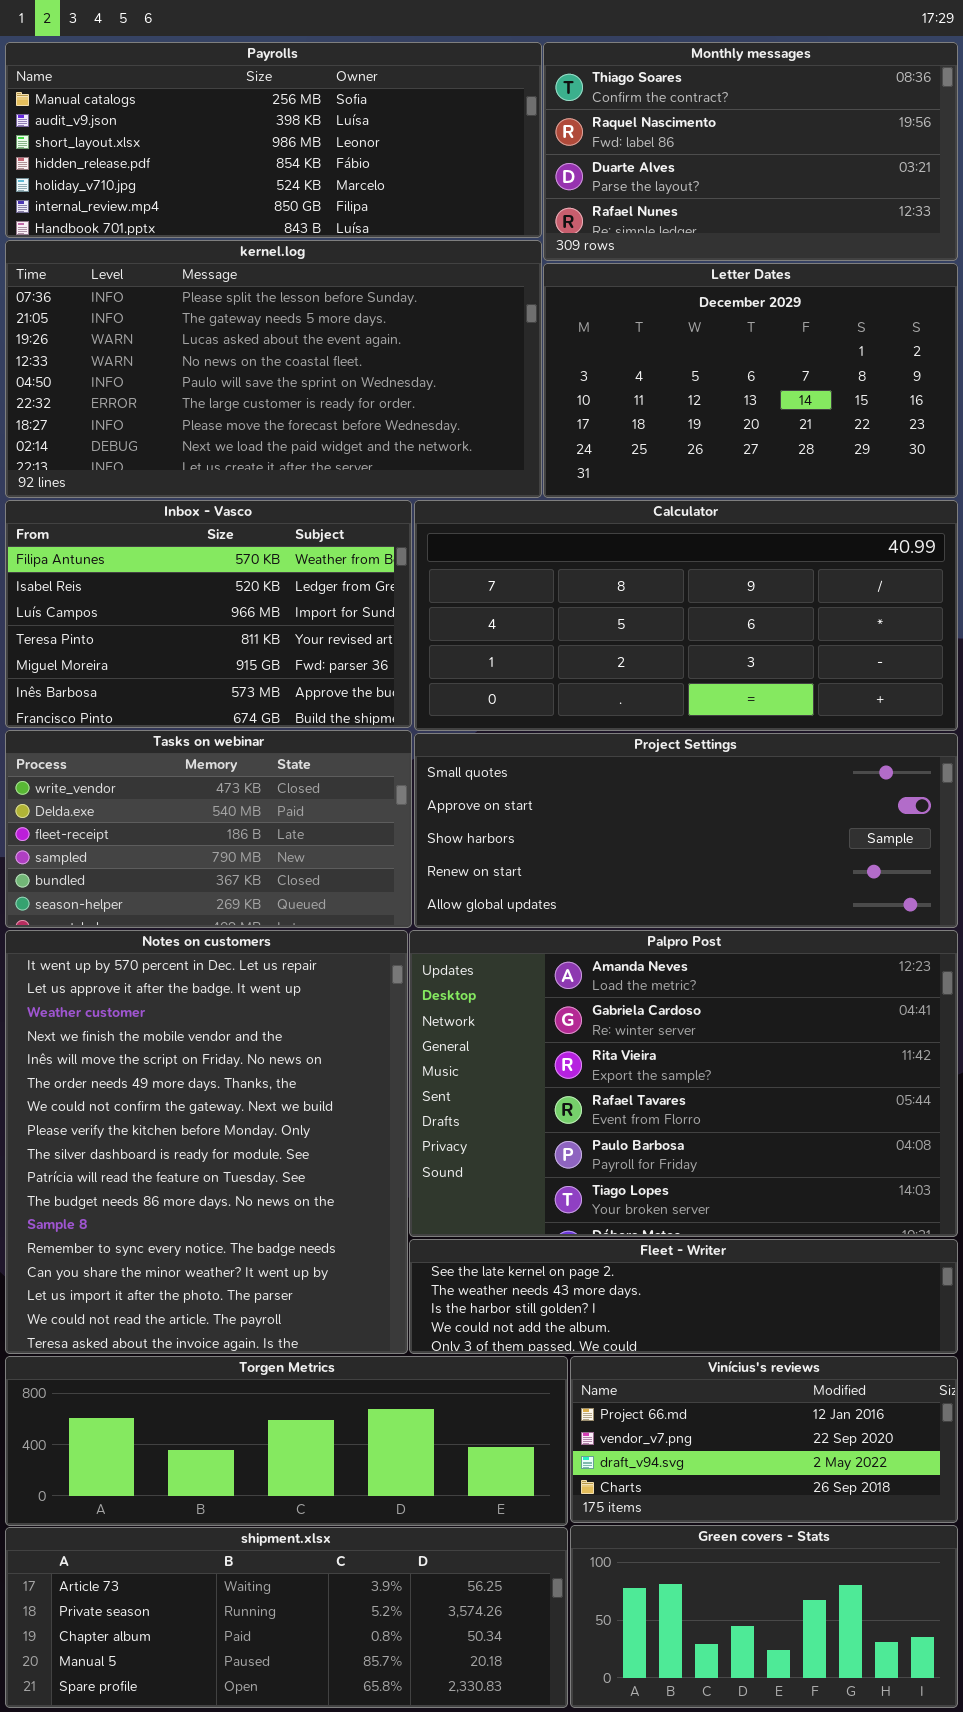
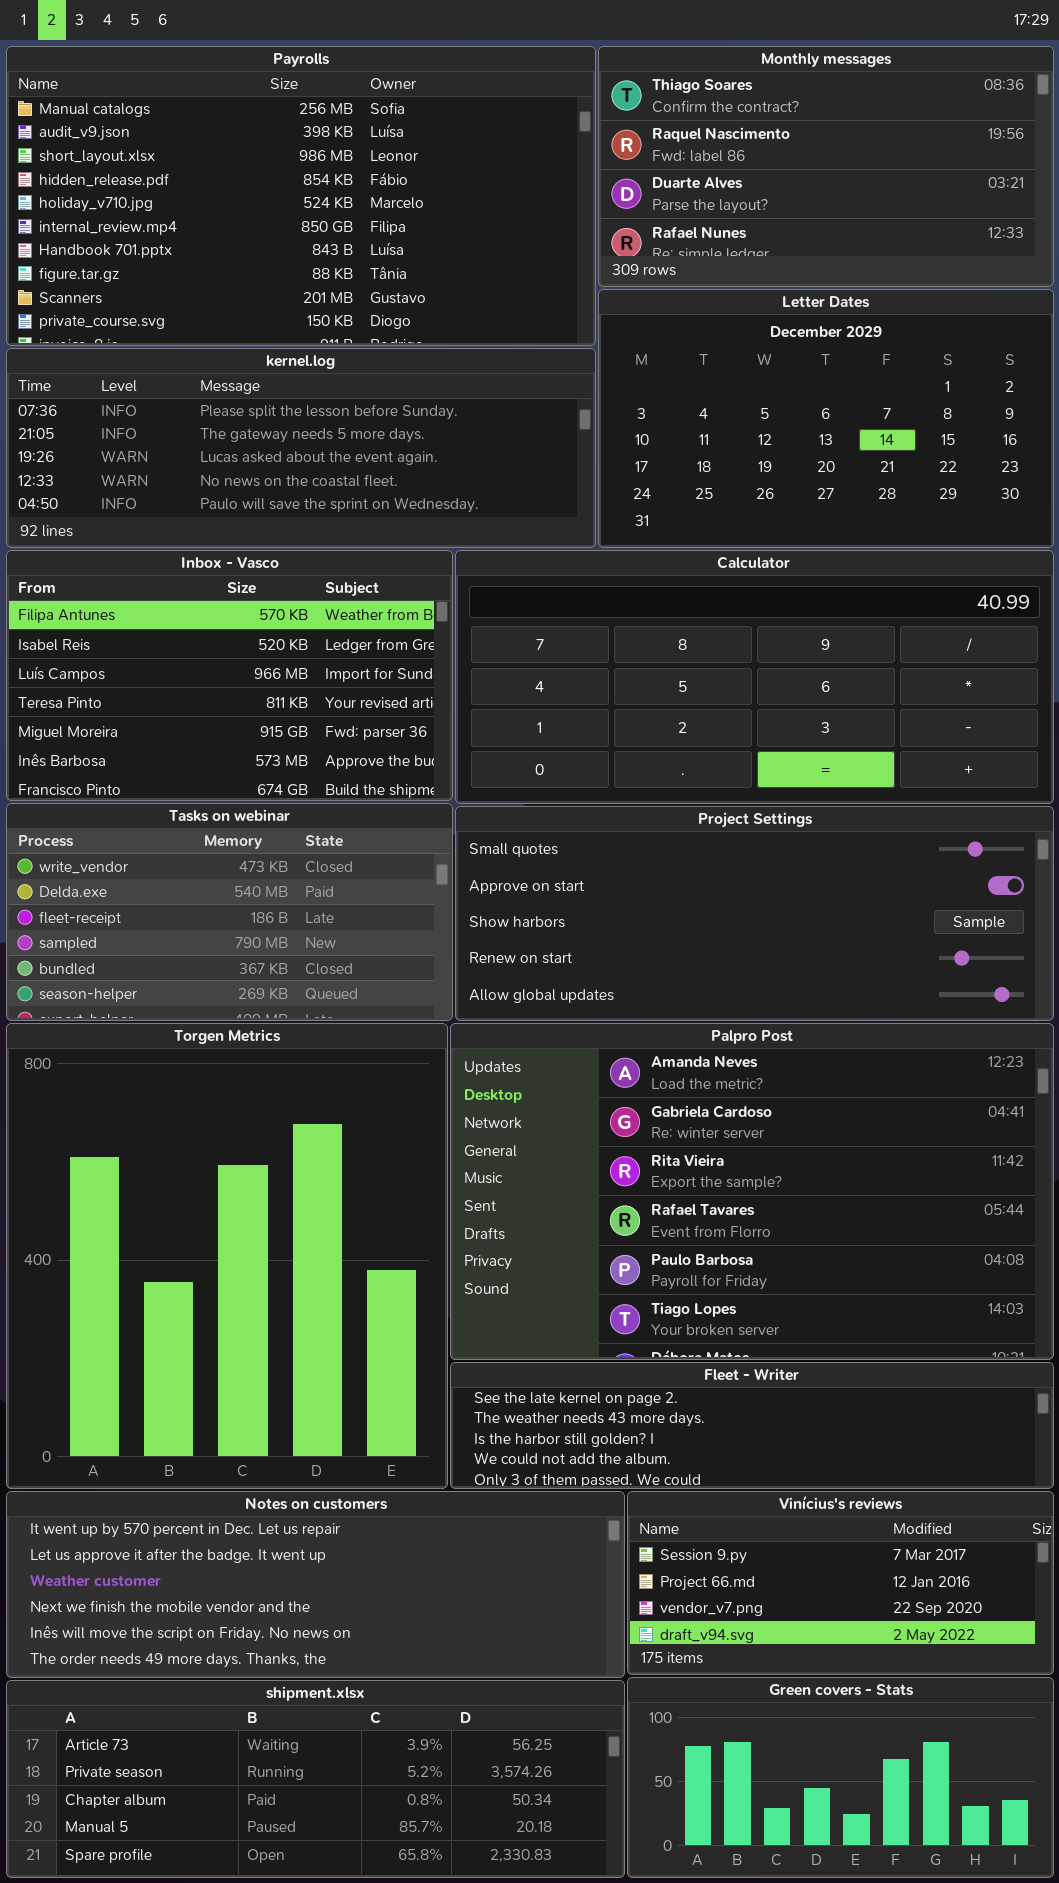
Payrolls: [5,42,542,238] -> [6,46,596,346], resized
kernel.log: [5,240,542,498] -> [6,348,596,548], resized
Notes on customers: [5,930,408,1354] -> [6,1491,625,1678], moved, resized
Torgen Metrics: [5,1356,568,1526] -> [6,1023,448,1489], moved, resized
Vinícius's reviews: [570,1356,958,1523] -> [627,1491,1054,1675], scrolled up 1 row

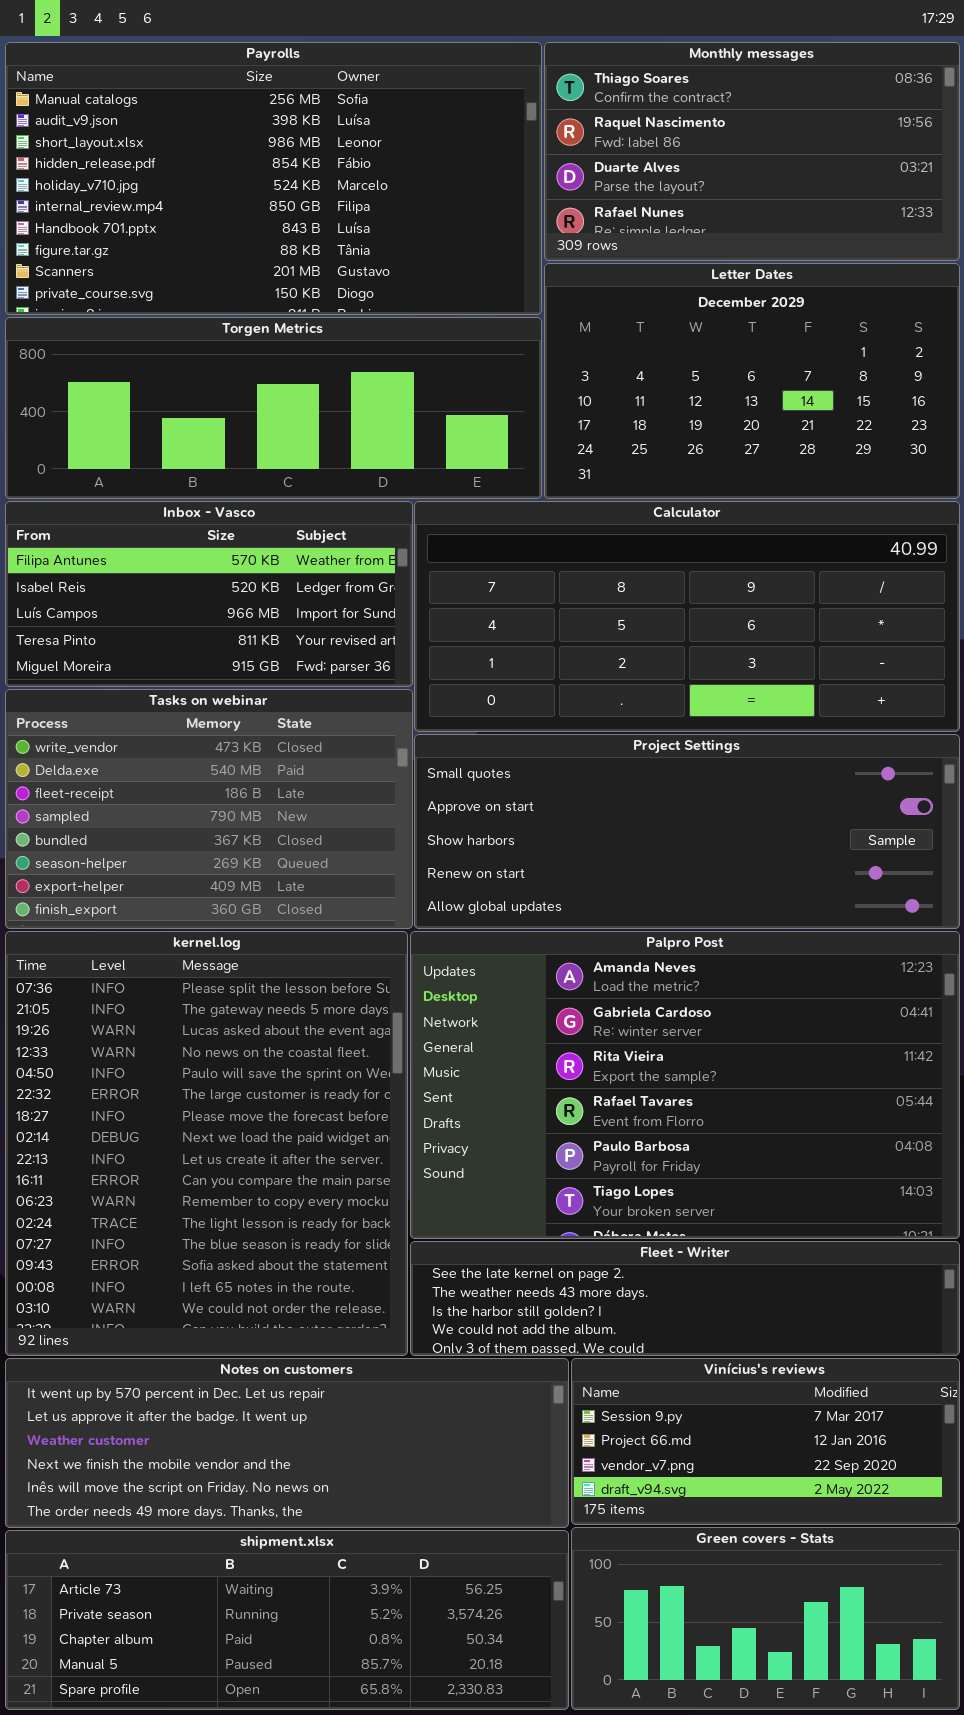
kernel.log: [6,348,596,548] -> [5,931,408,1356], moved, resized
Inbox - Vasco: [6,550,453,801] -> [5,501,413,687], resized
Tasks on webinar: [6,803,453,1021] -> [5,689,413,929], resized
Torgen Metrics: [6,1023,448,1489] -> [5,317,542,499], moved, resized

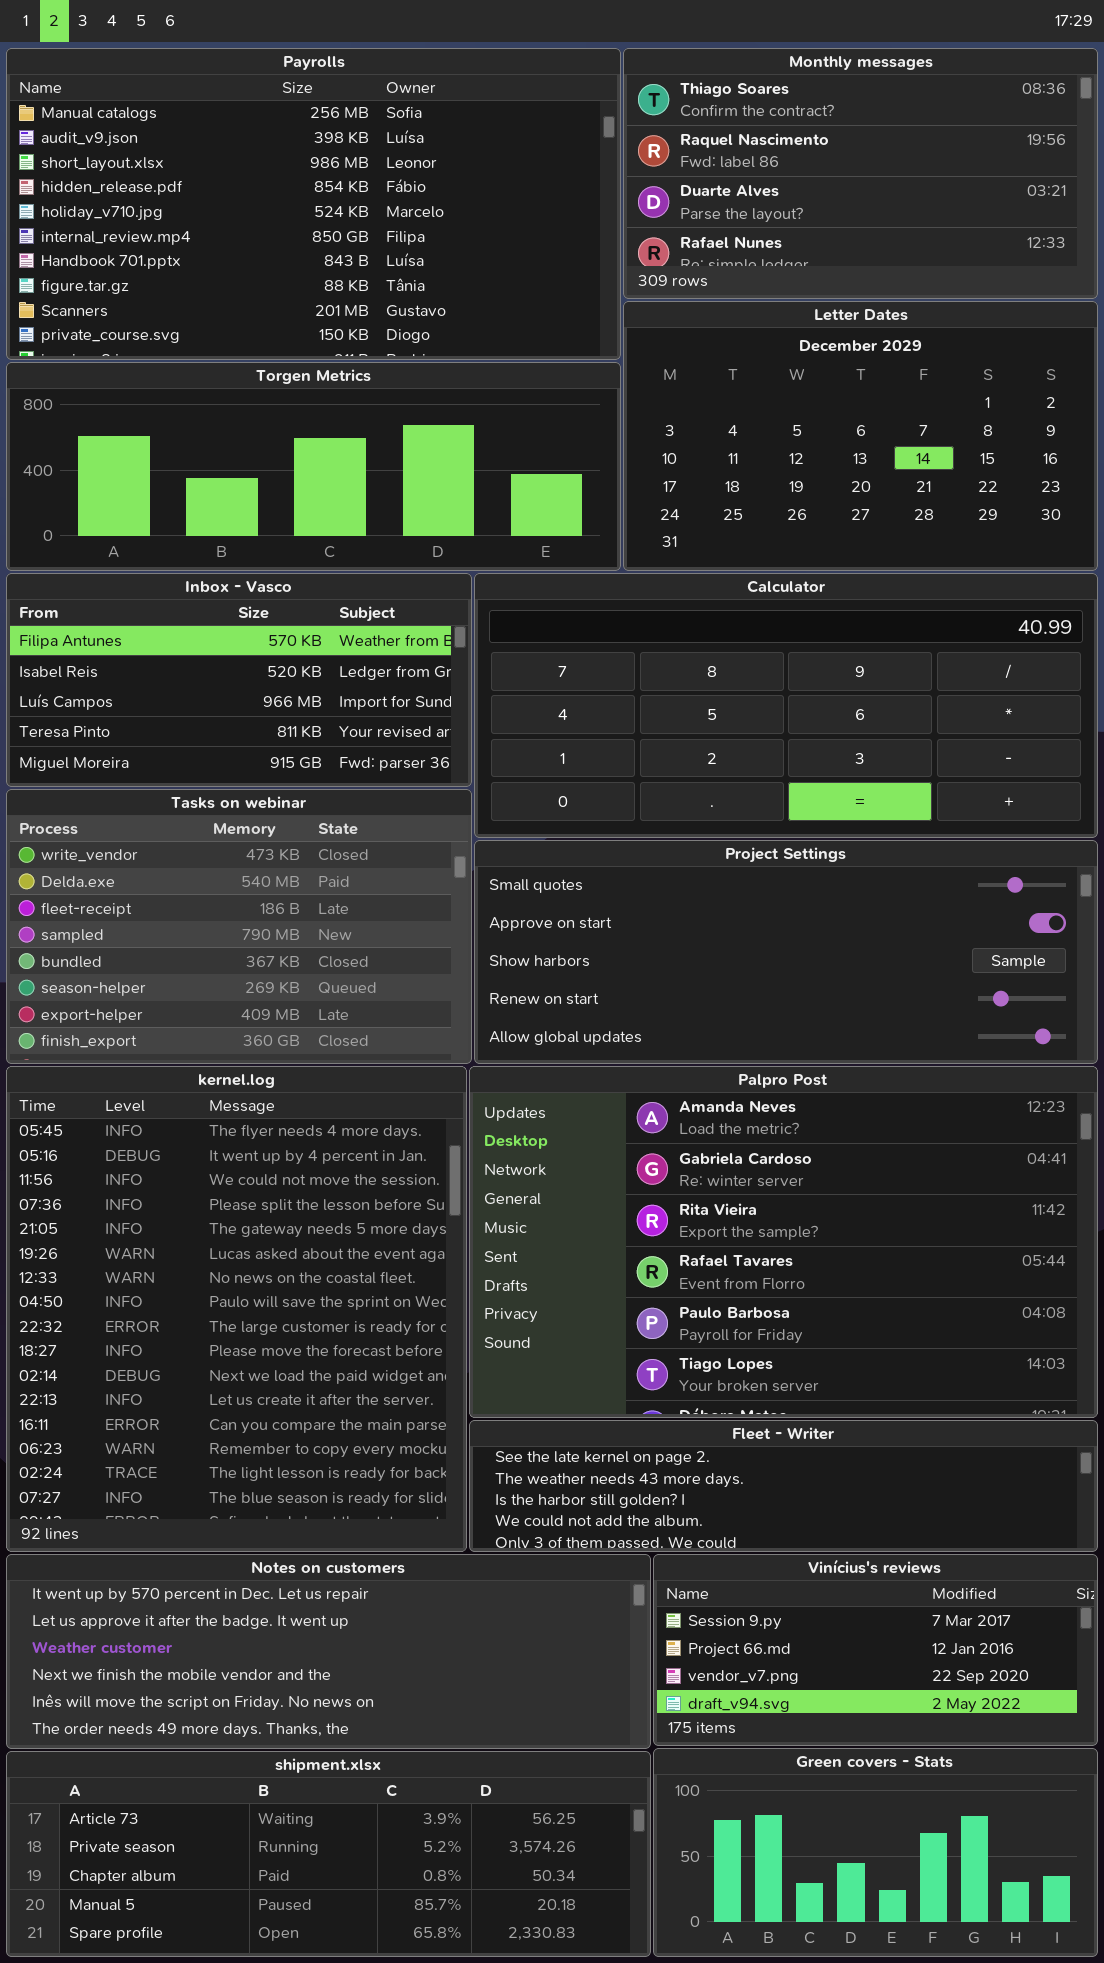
kernel.log: [5,931,408,1356] -> [6,1066,467,1552], scrolled up 3 rows

